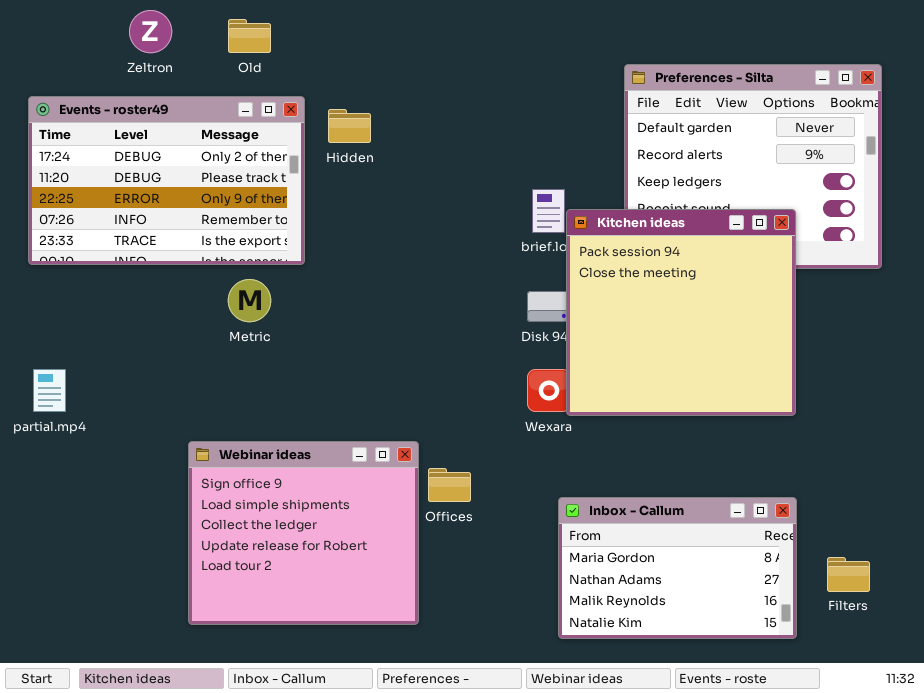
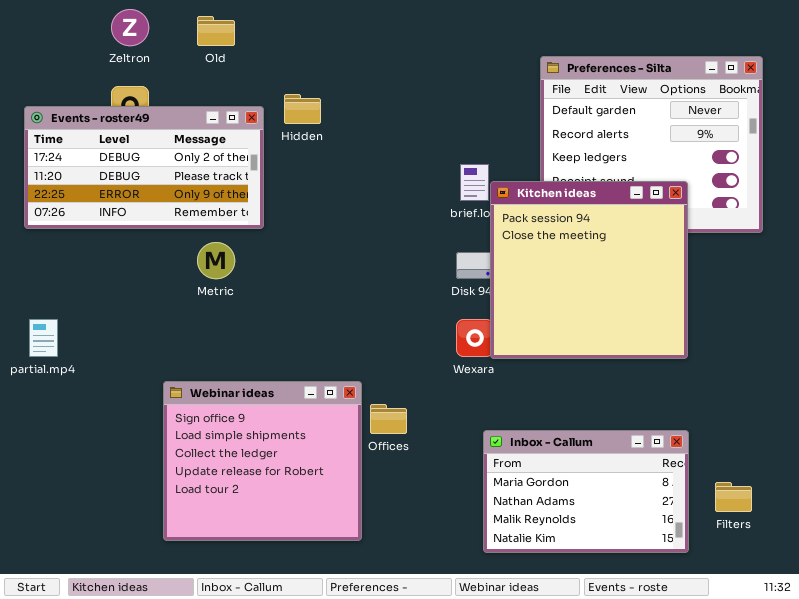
Events - roster49: [28,96,305,265] -> [24,106,264,229], resized

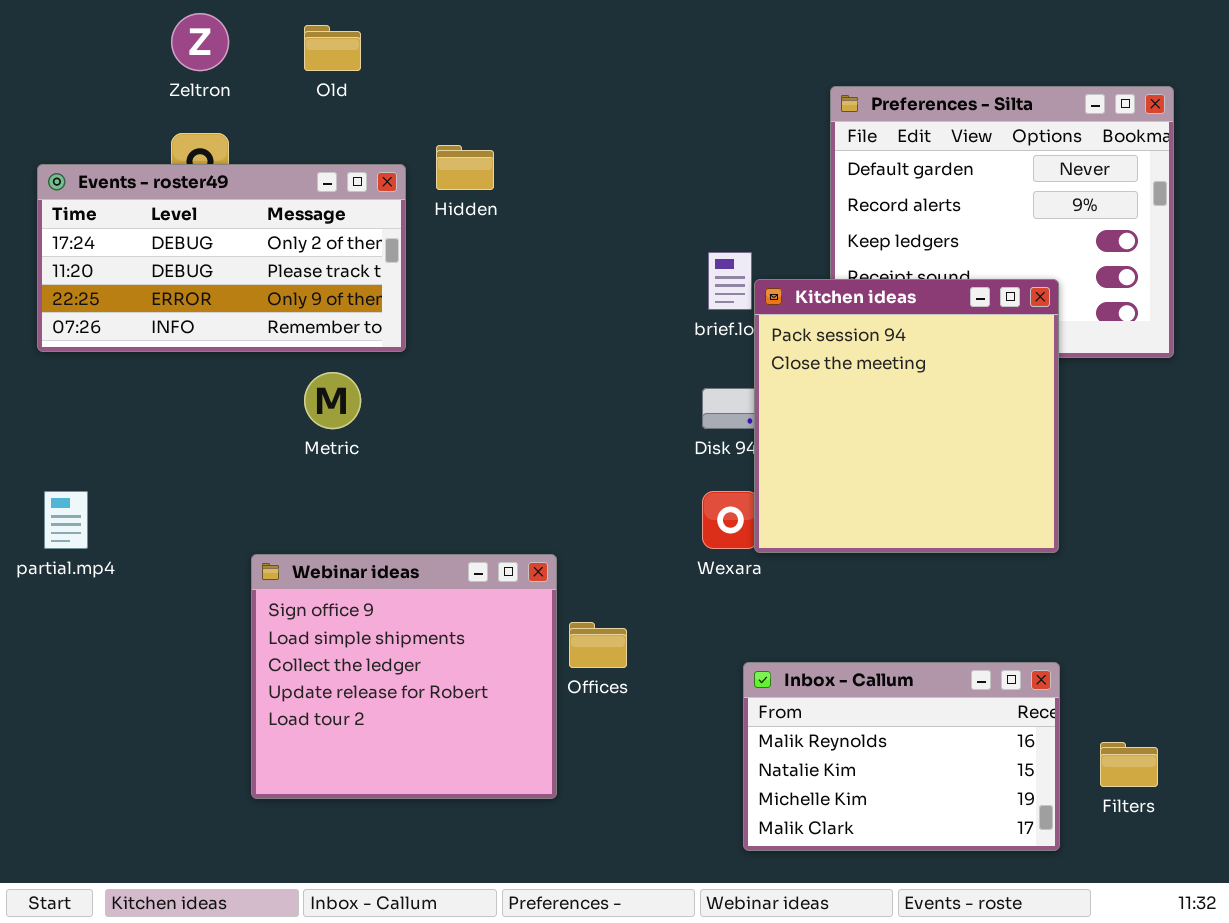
Webinar ideas: [163,381,362,541] -> [251,554,557,799], moved
Inbox - Callum: [483,430,689,553] -> [743,662,1060,851], scrolled down 2 rows

